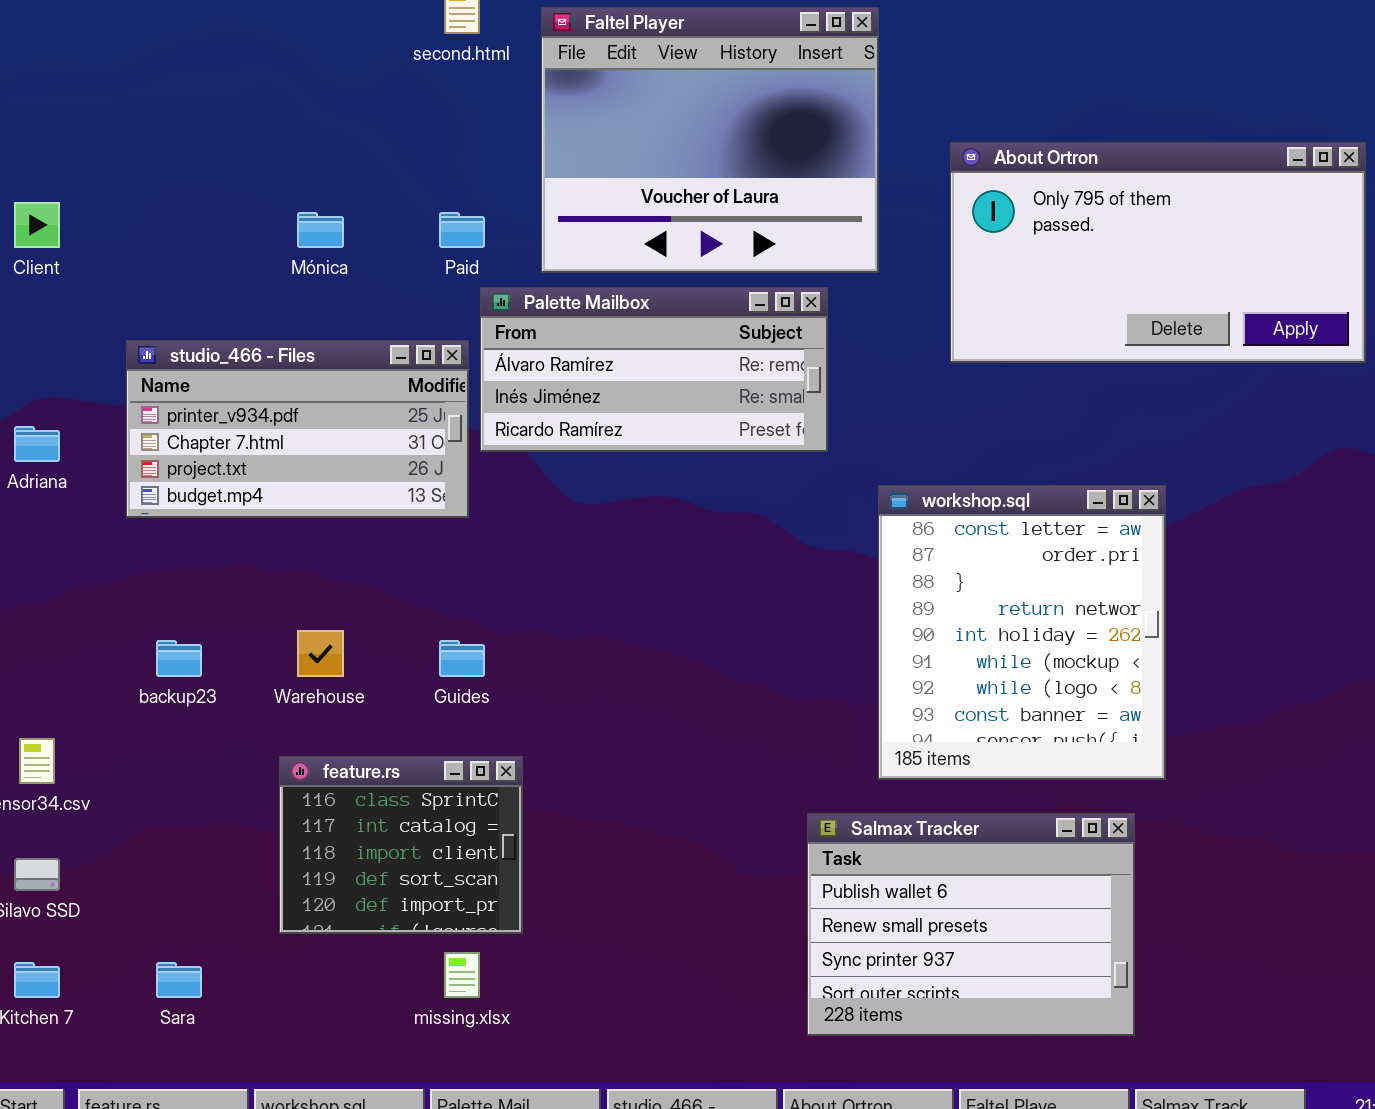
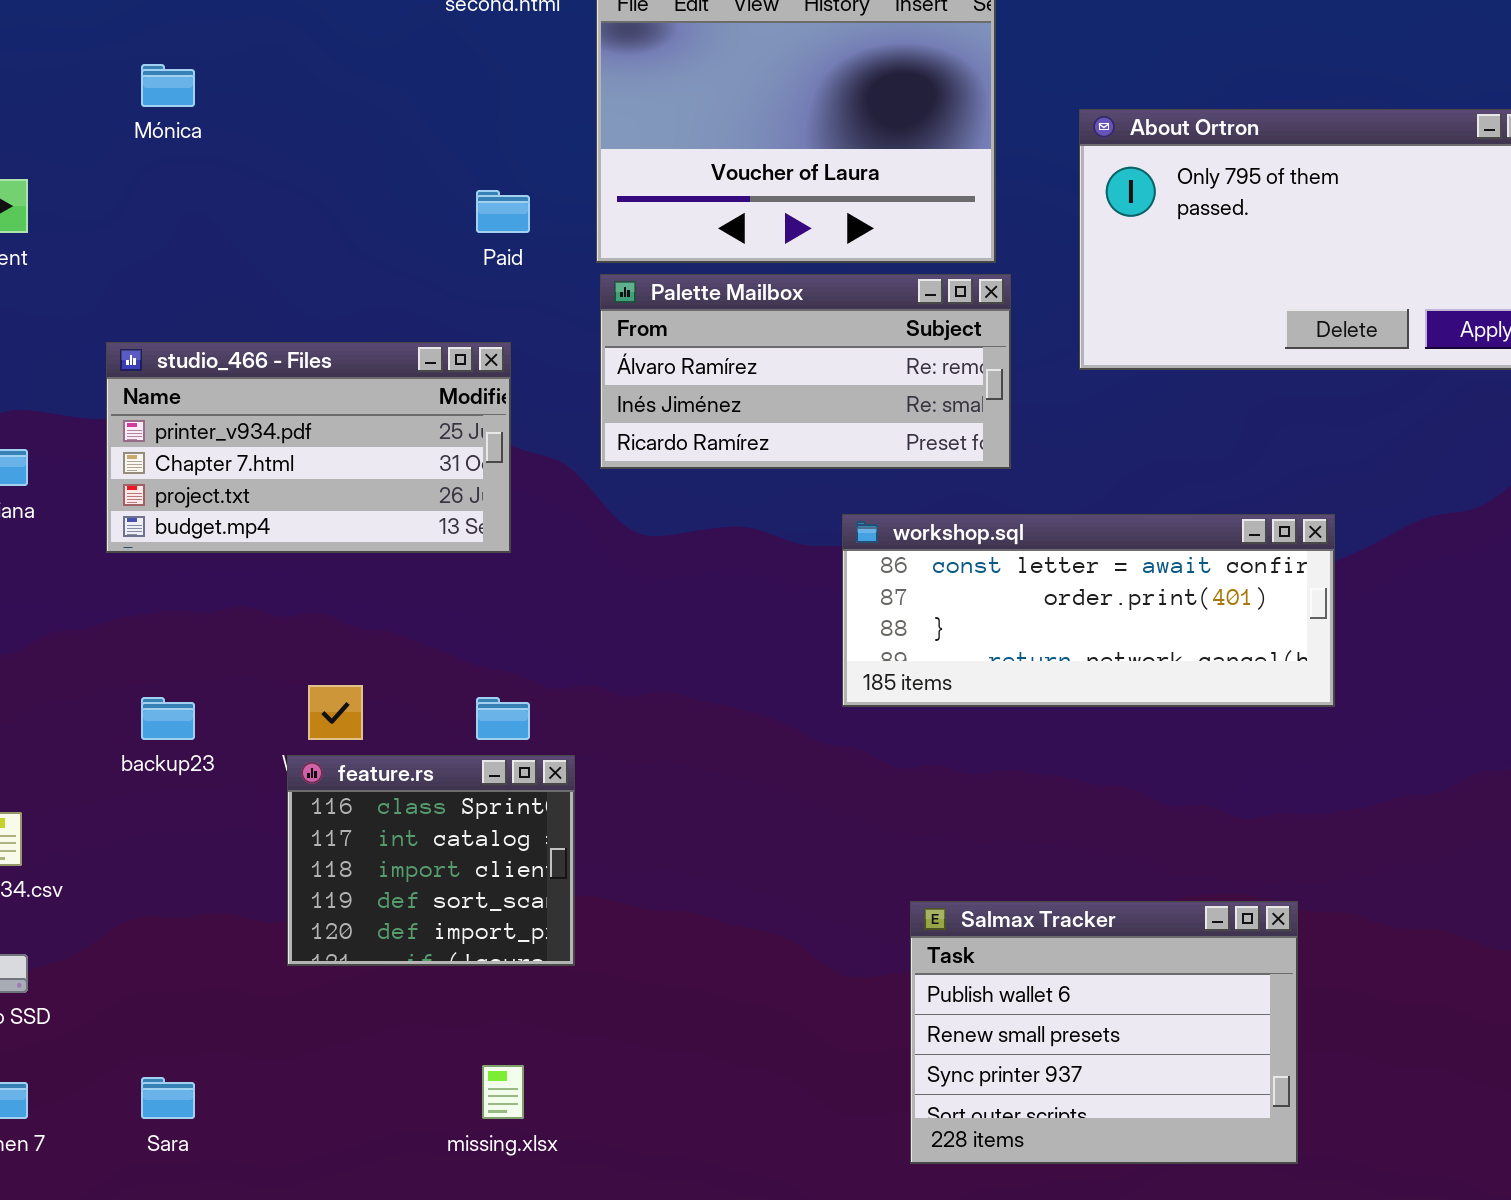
Mónica: [297,212,344,248] -> [141,64,195,107], moved
Palette Mailbox: [480,287,828,452] -> [600,274,1011,469], moved
workshop.sql: [878,485,1166,780] -> [842,514,1335,707], resized
feature.rs: [279,756,523,934] -> [287,755,575,966], moved

